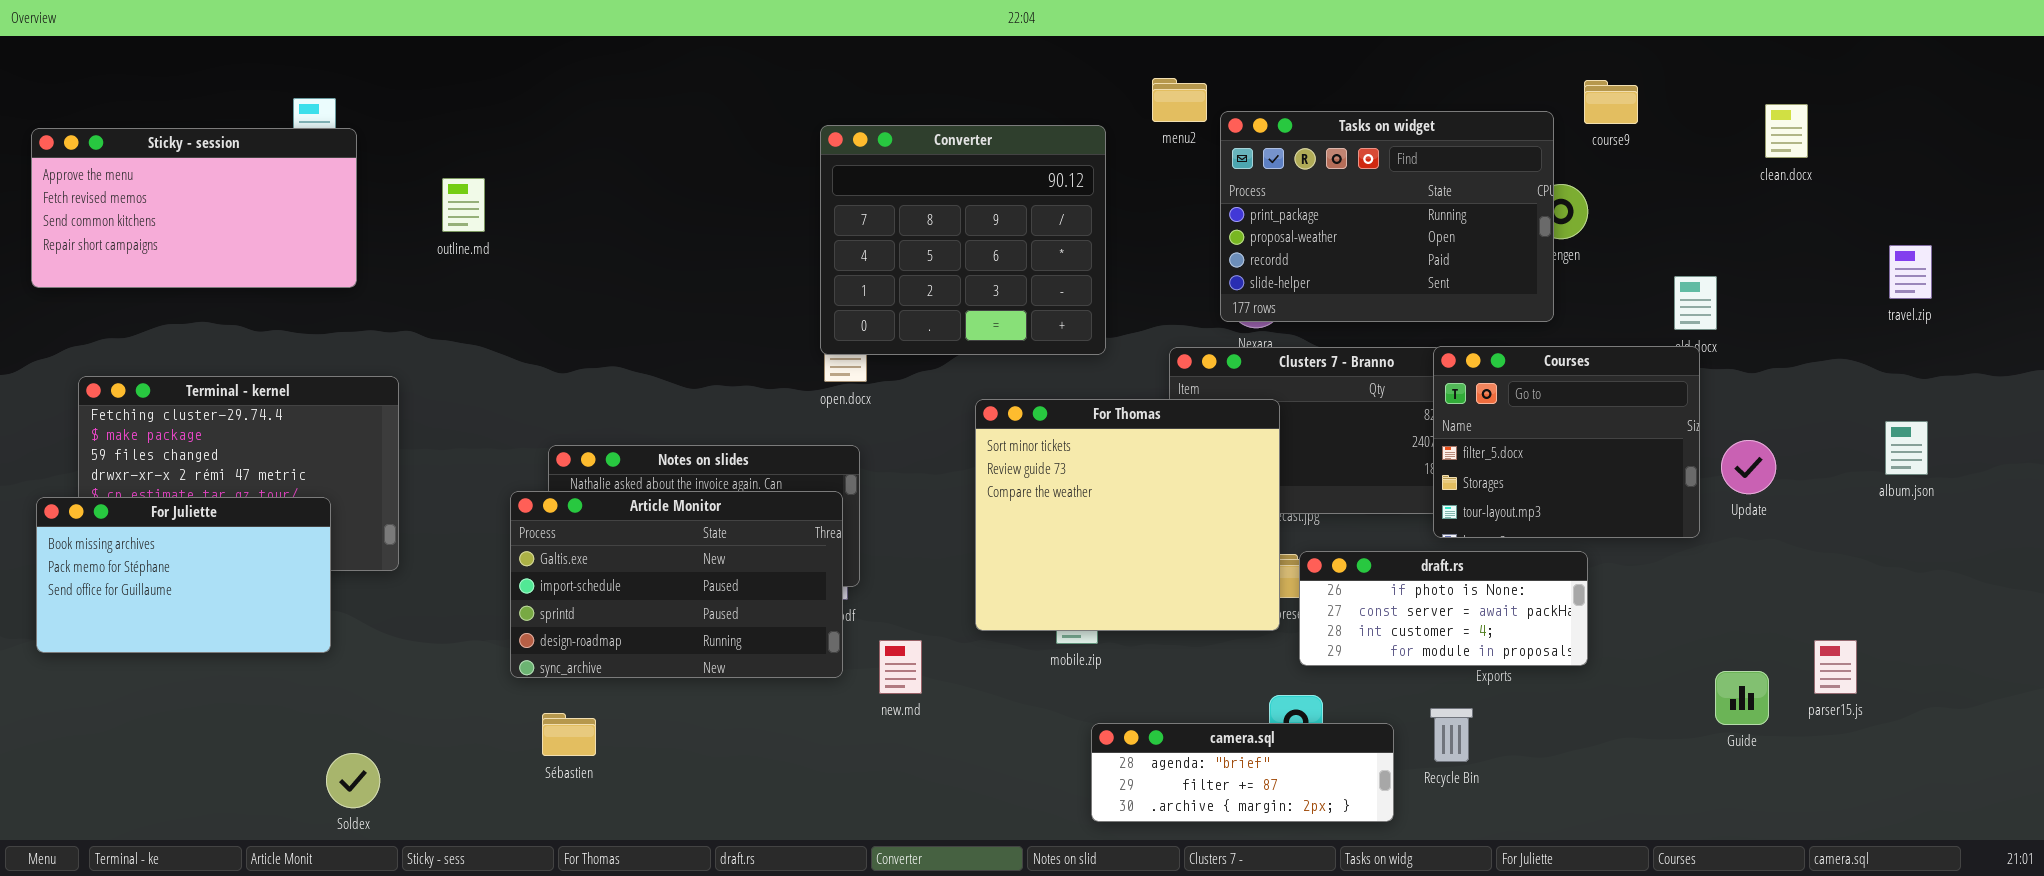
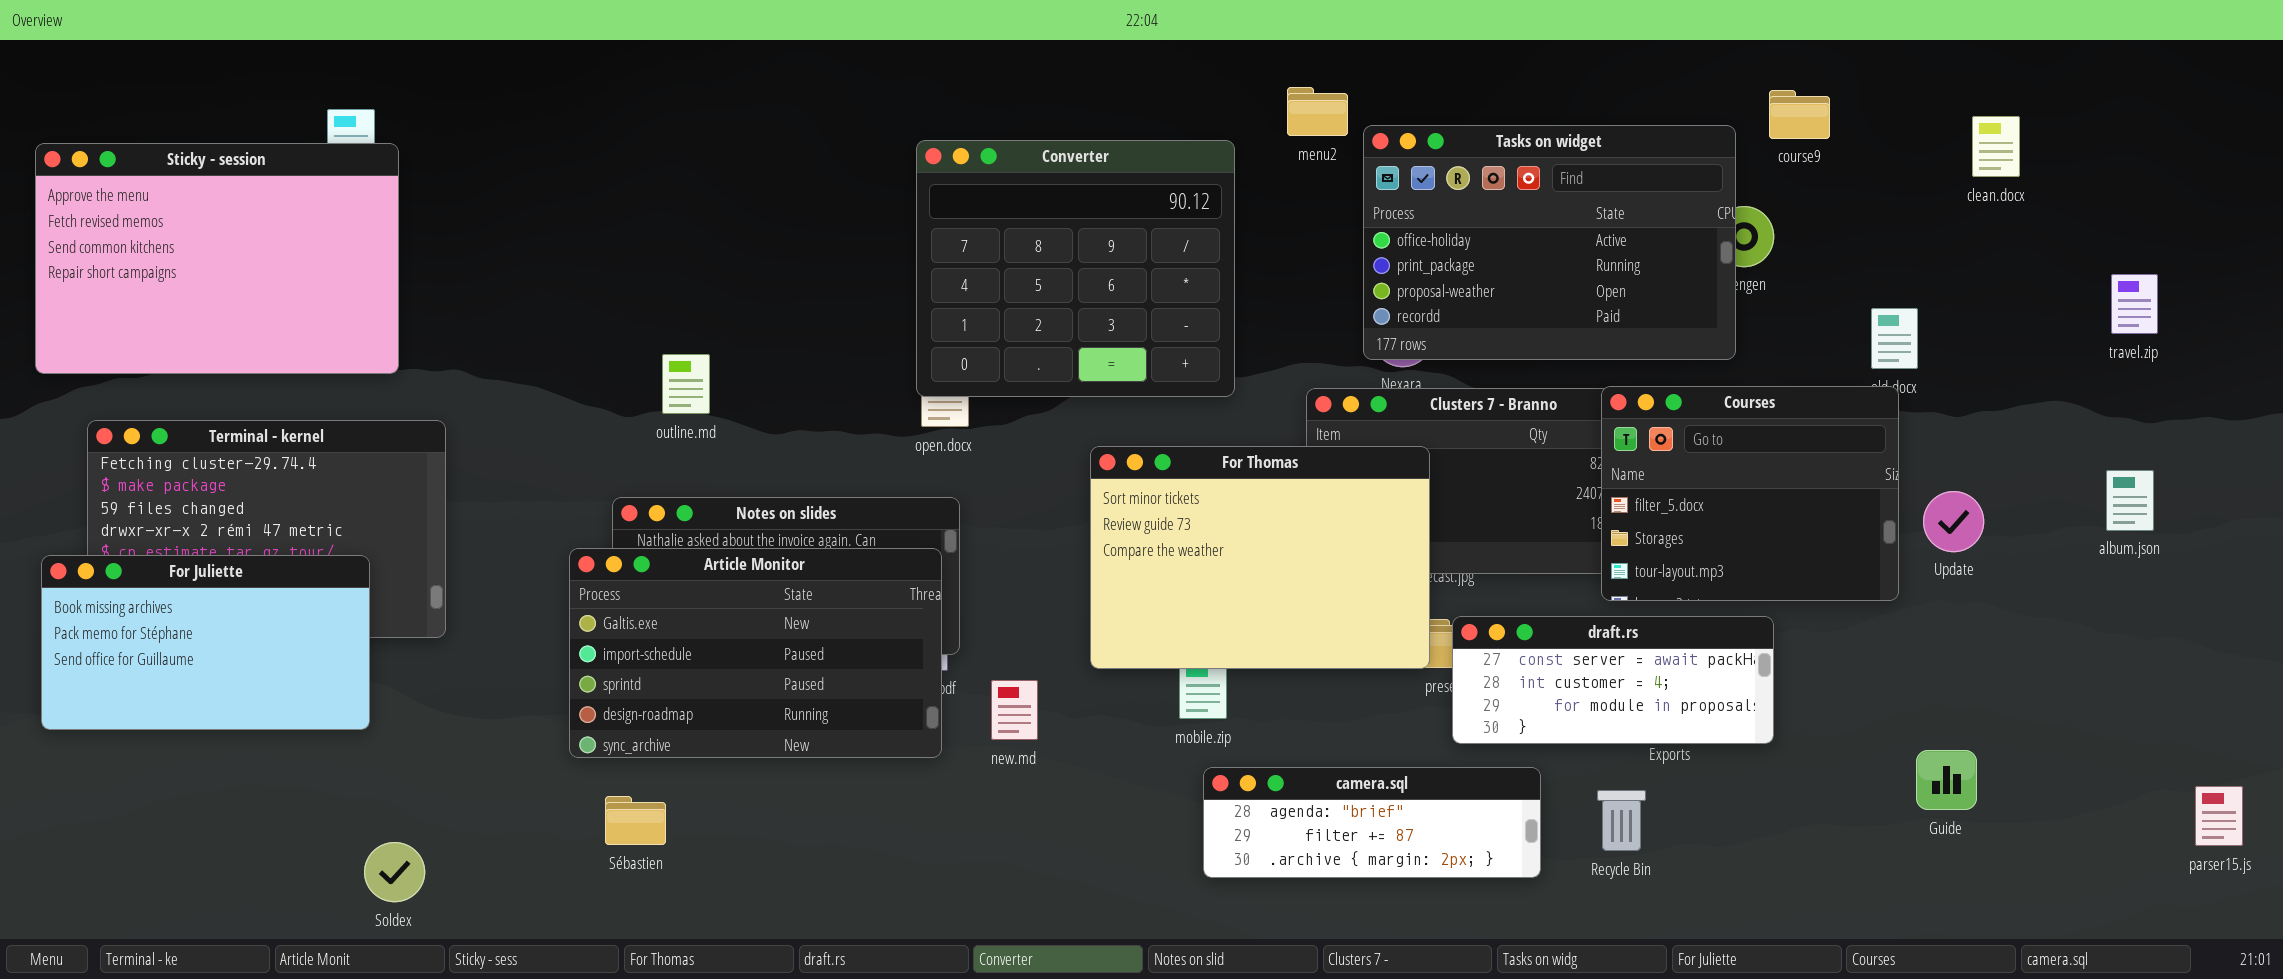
Tasks on widget: [1220,111,1554,322] -> [1363,125,1736,360], scrolled up 1 row
Sticky - session: [31,128,357,288] -> [35,143,399,374], resized
outline.md: [442,178,485,232] -> [662,354,710,414], moved
For Thomas: [975,399,1280,631] -> [1090,446,1430,669], resized
draft.rs: [1299,551,1588,666] -> [1452,616,1774,744], scrolled down 1 row
new.md: [879,640,922,694] -> [991,680,1038,740], moved
parser15.js: [1814,640,1857,694] -> [2195,786,2243,846], moved
camera.sql: [1091,723,1394,822] -> [1203,767,1541,878], moved

